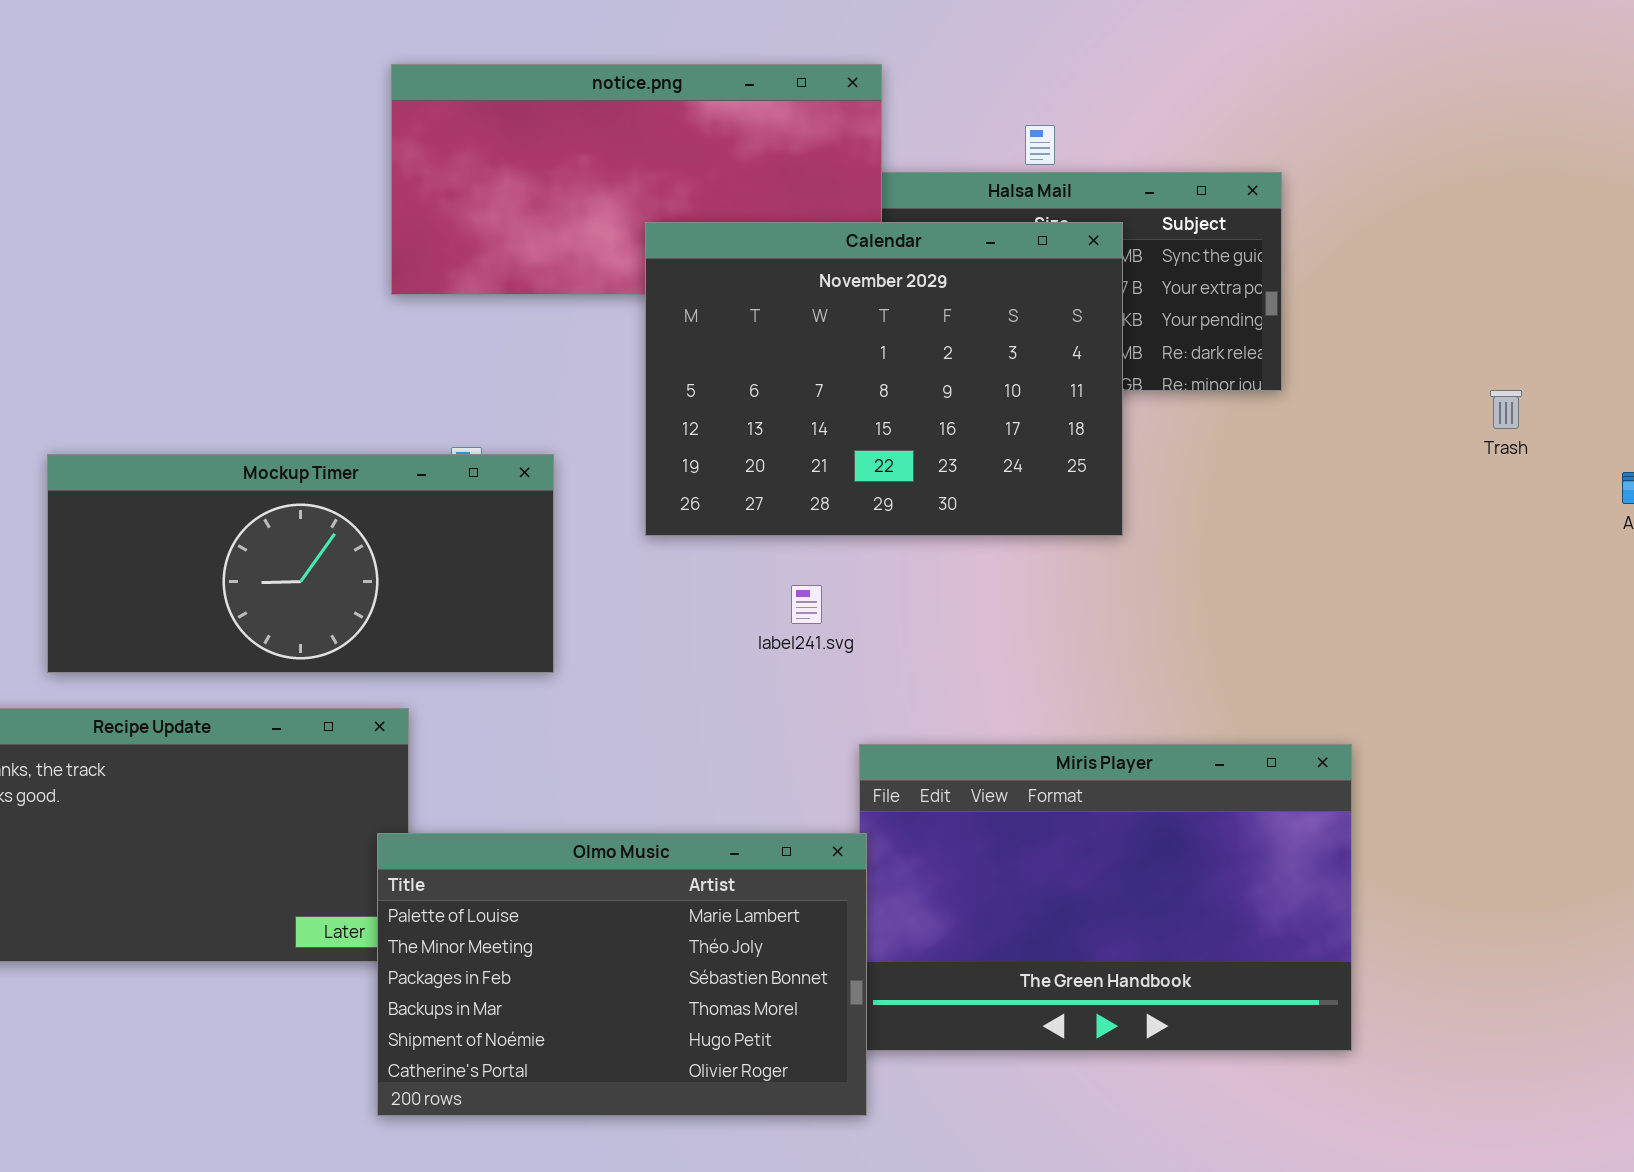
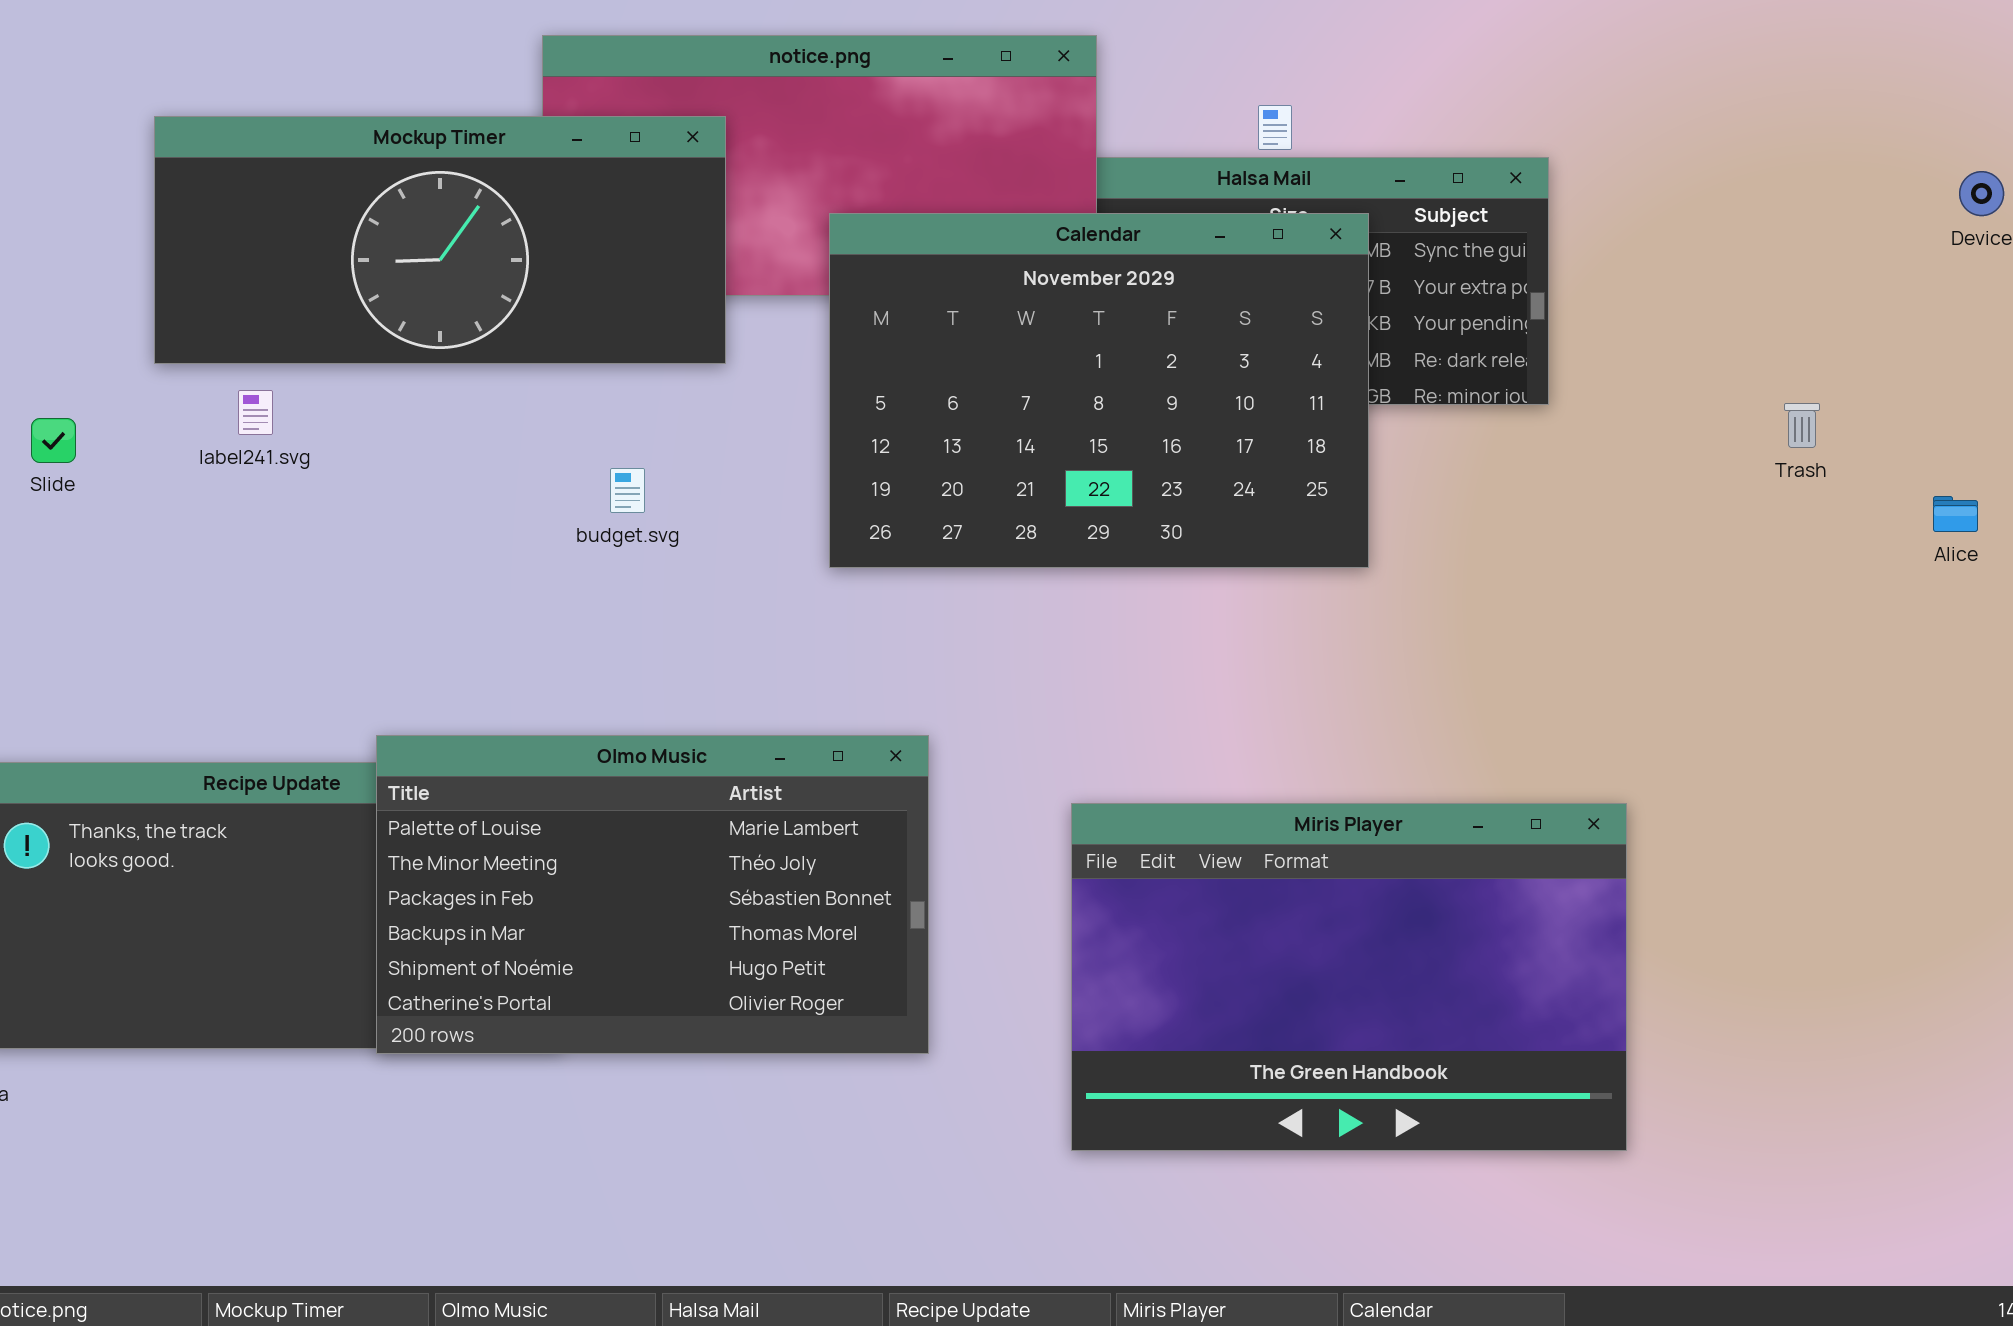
Mockup Timer: [47,454,554,673] -> [154,116,726,364], moved
label241.svg: [791,585,822,624] -> [238,390,273,435], moved
Olmo Music: [377,833,867,1116] -> [376,735,929,1054], moved

